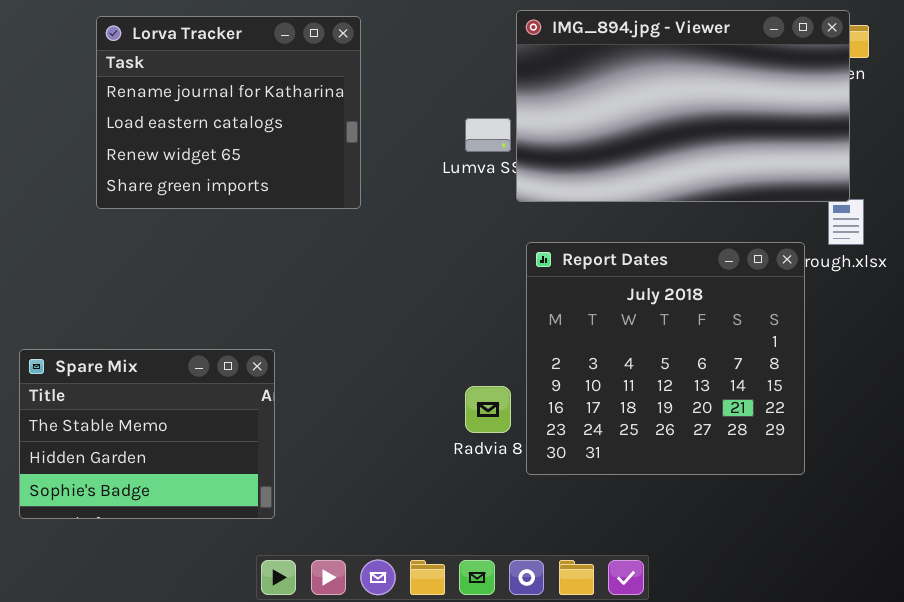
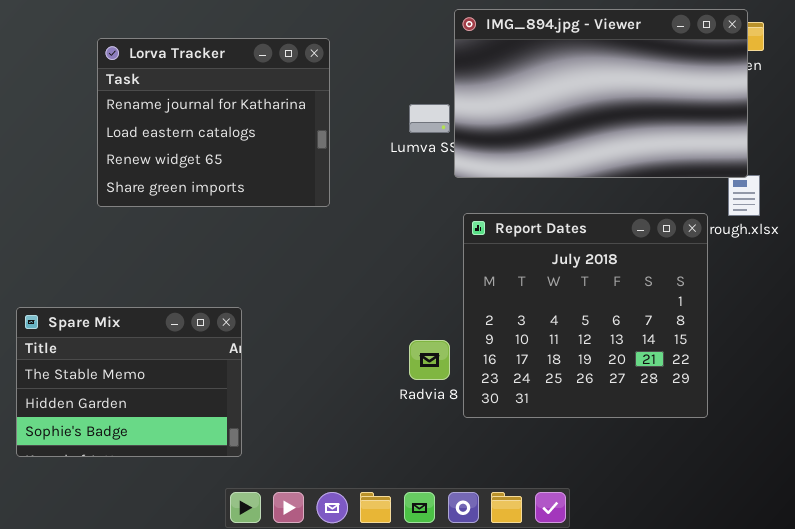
Lorva Tracker: [96,16,361,209] -> [97,38,330,207], moved

